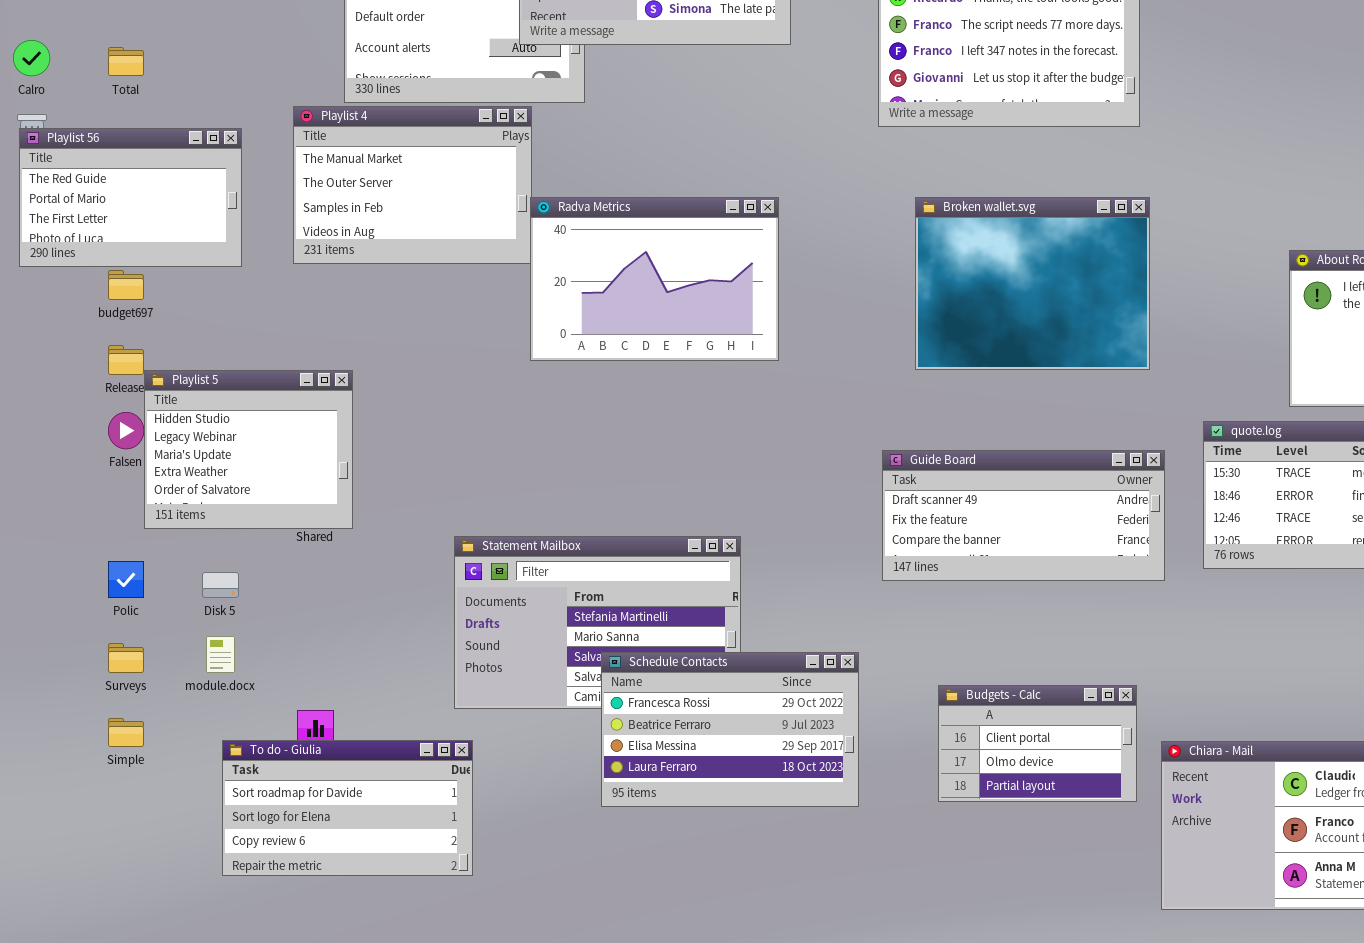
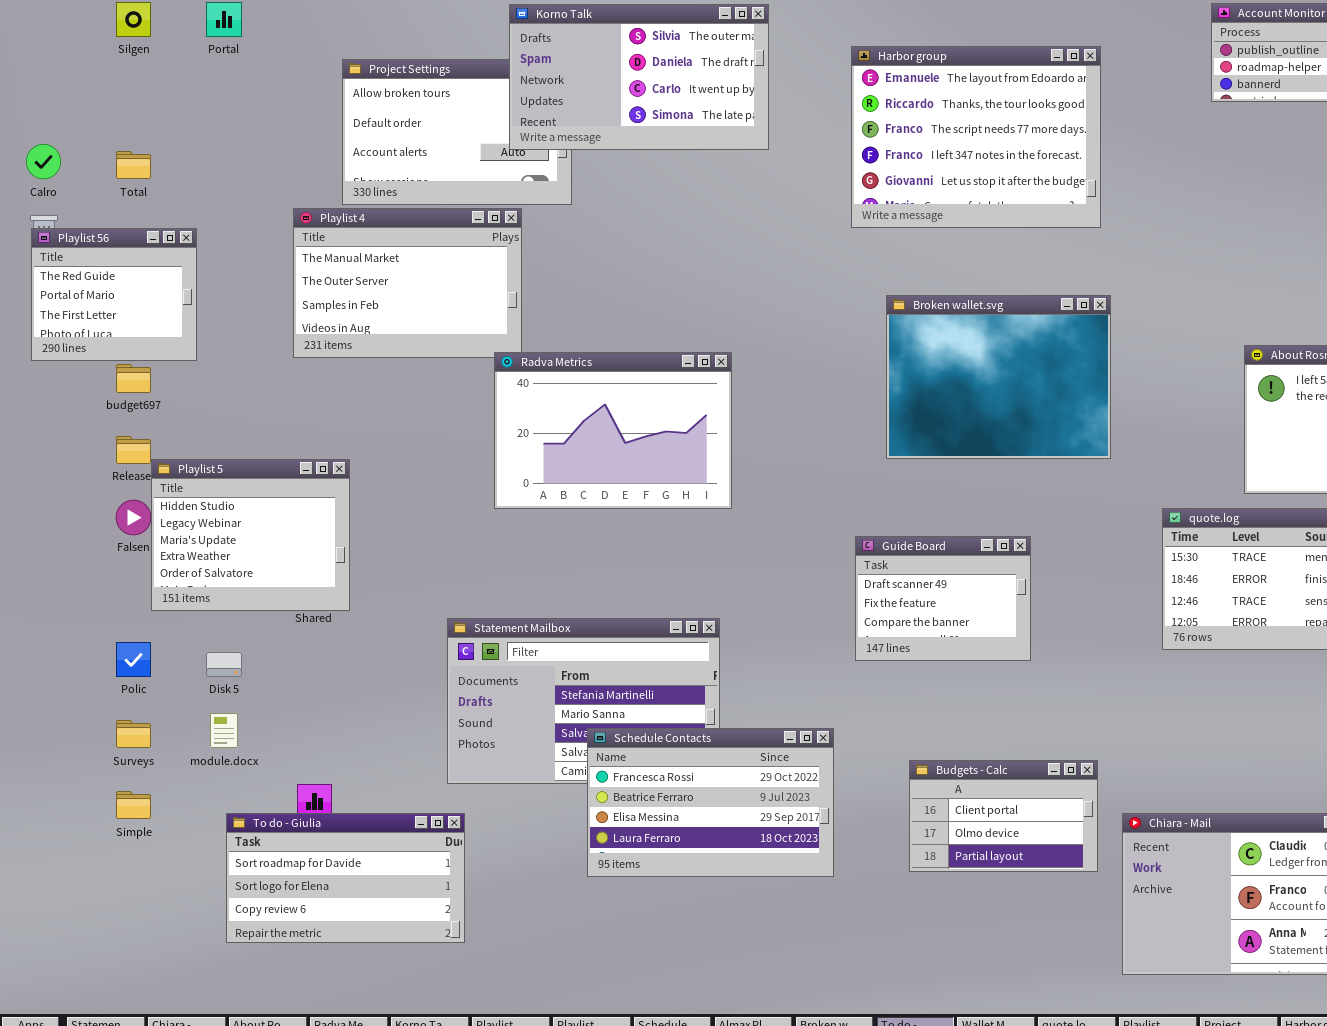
Playlist 56: [19,128,242,267] -> [31,228,197,361], resized
Radva Metrics: [530,197,779,361] -> [494,352,732,509], moved
Guide Board: [882,450,1165,581] -> [855,536,1031,661], resized

